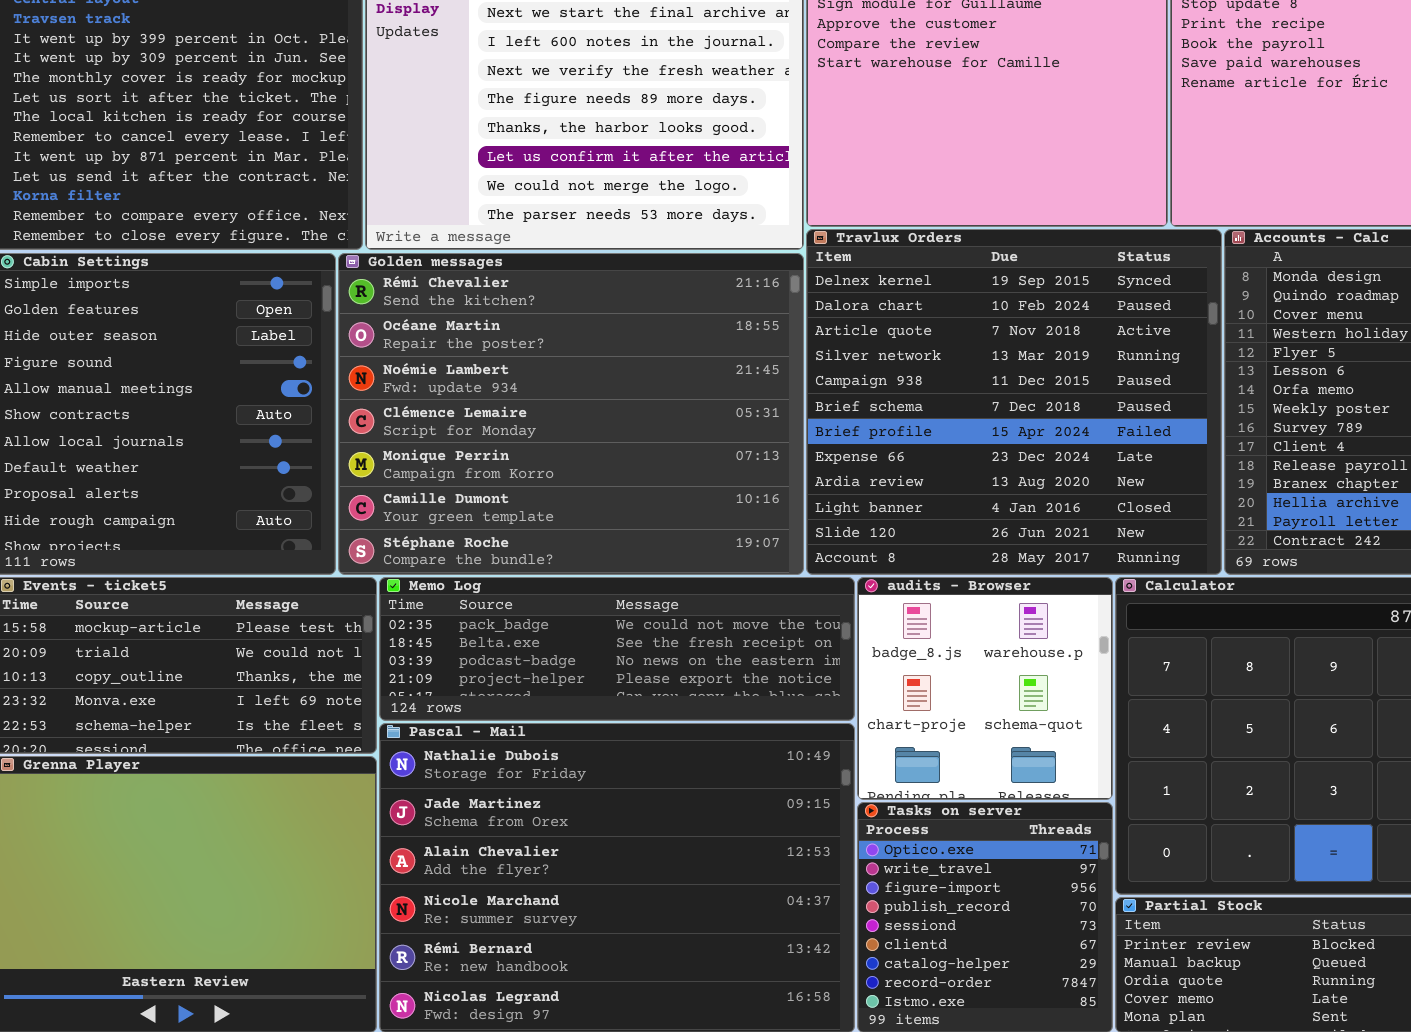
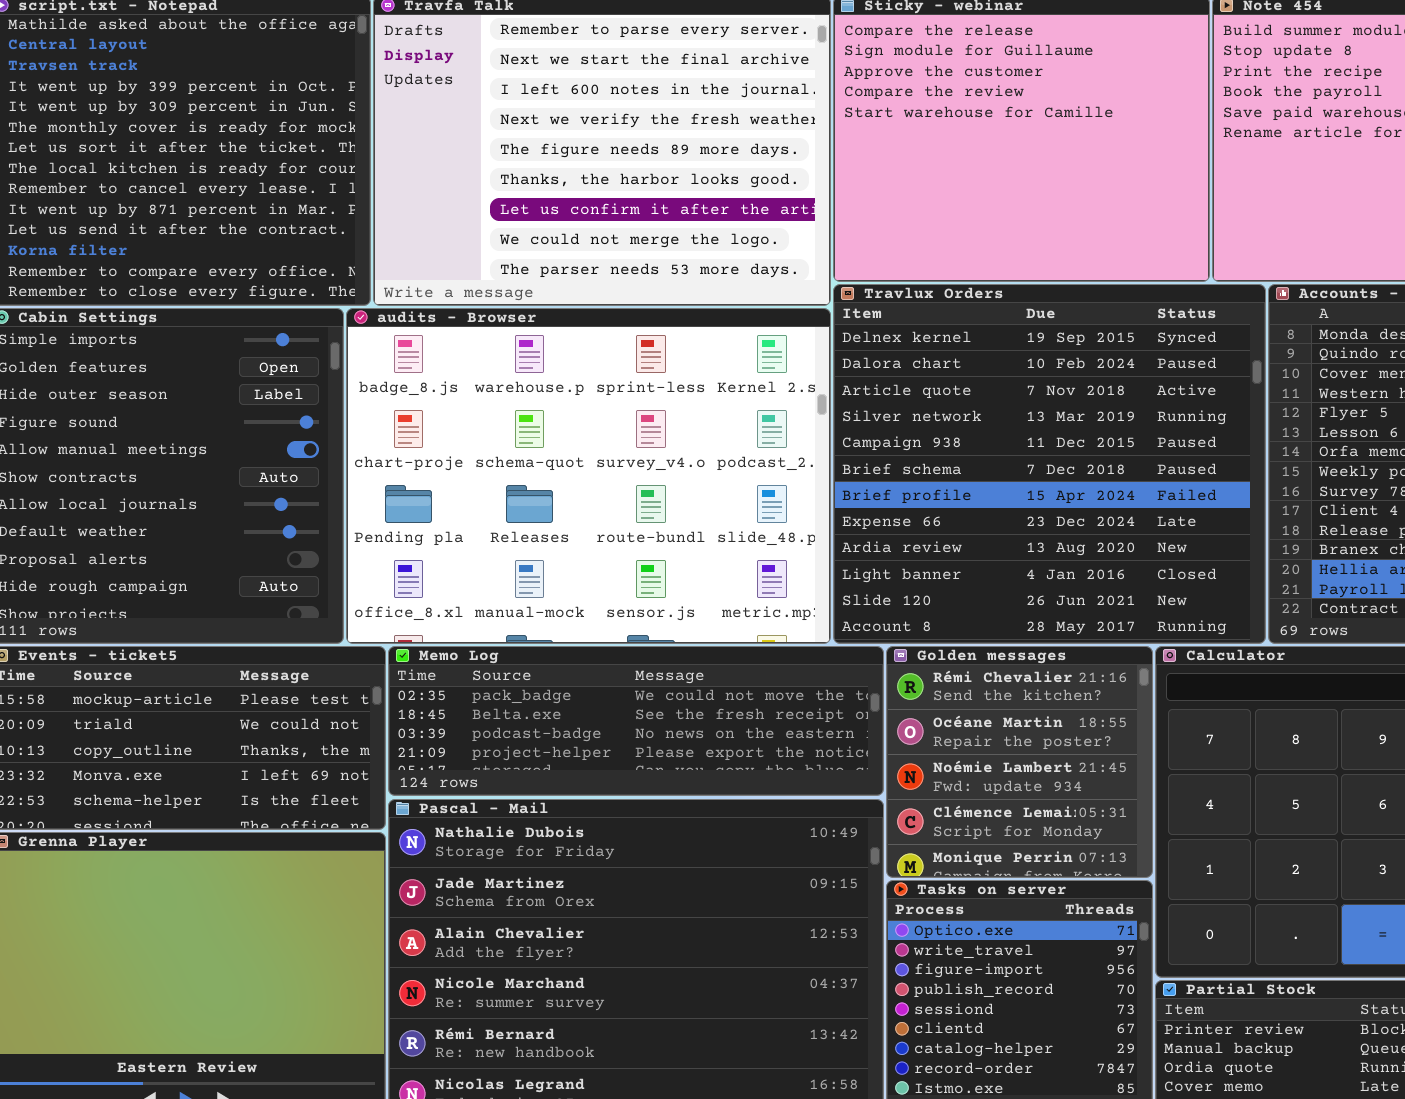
Golden messages: [338,253,804,575] -> [886,646,1153,878], moved, resized
audits - Browser: [857,577,1113,800] -> [346,308,831,644], moved, resized

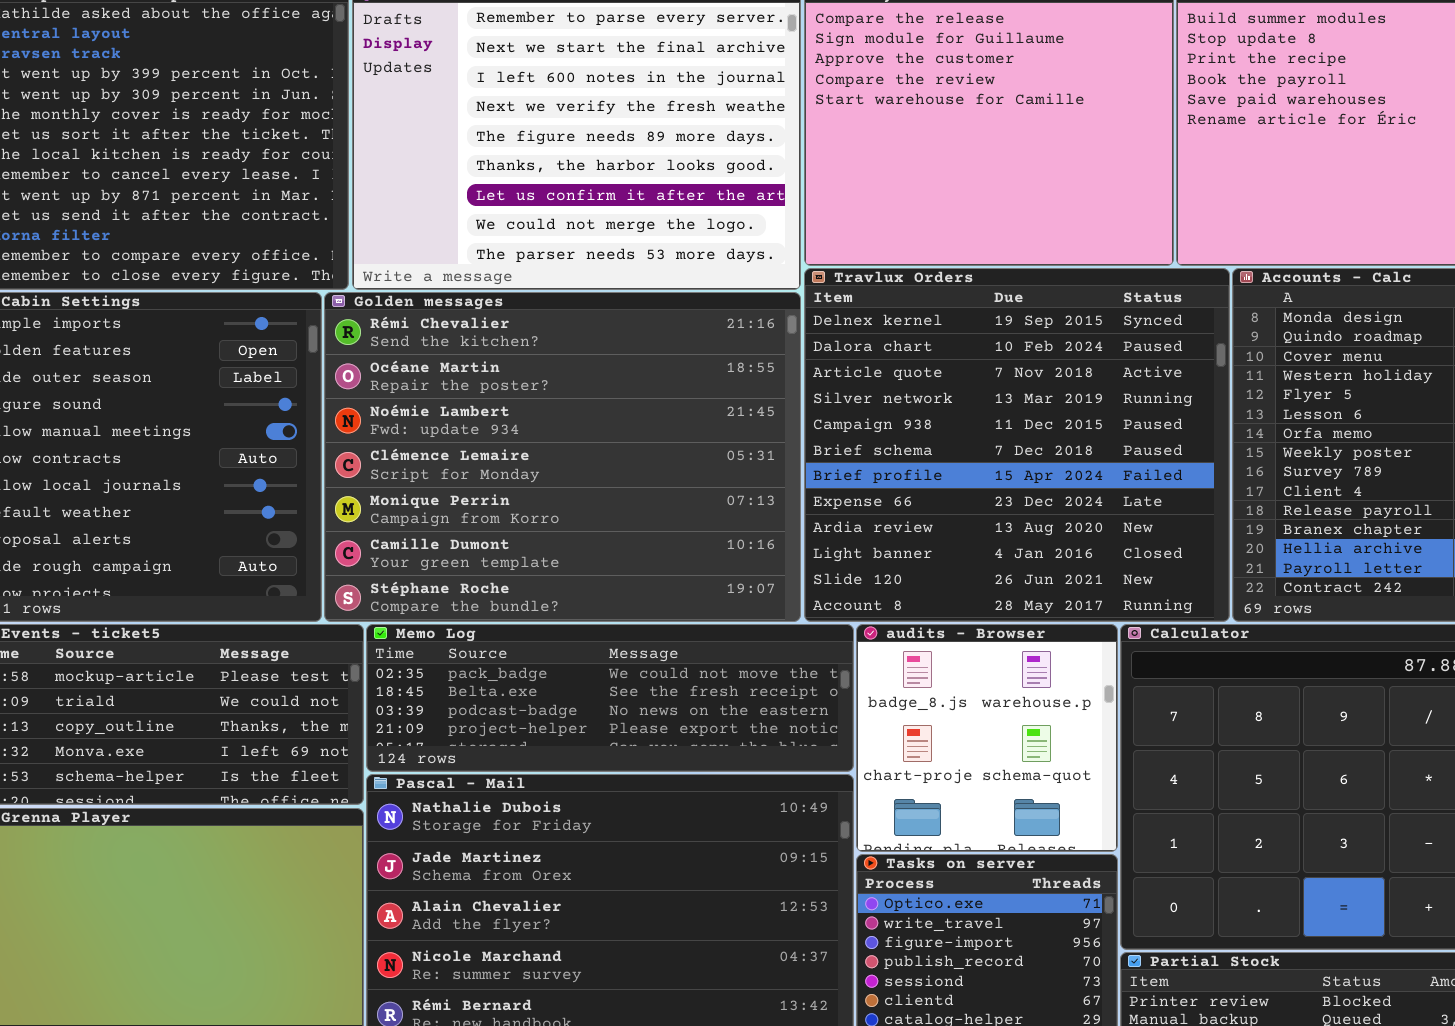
audits - Browser: [346,308,831,644] -> [856,624,1118,852], moved, resized
Golden messages: [886,646,1153,878] -> [324,292,801,622], moved, resized

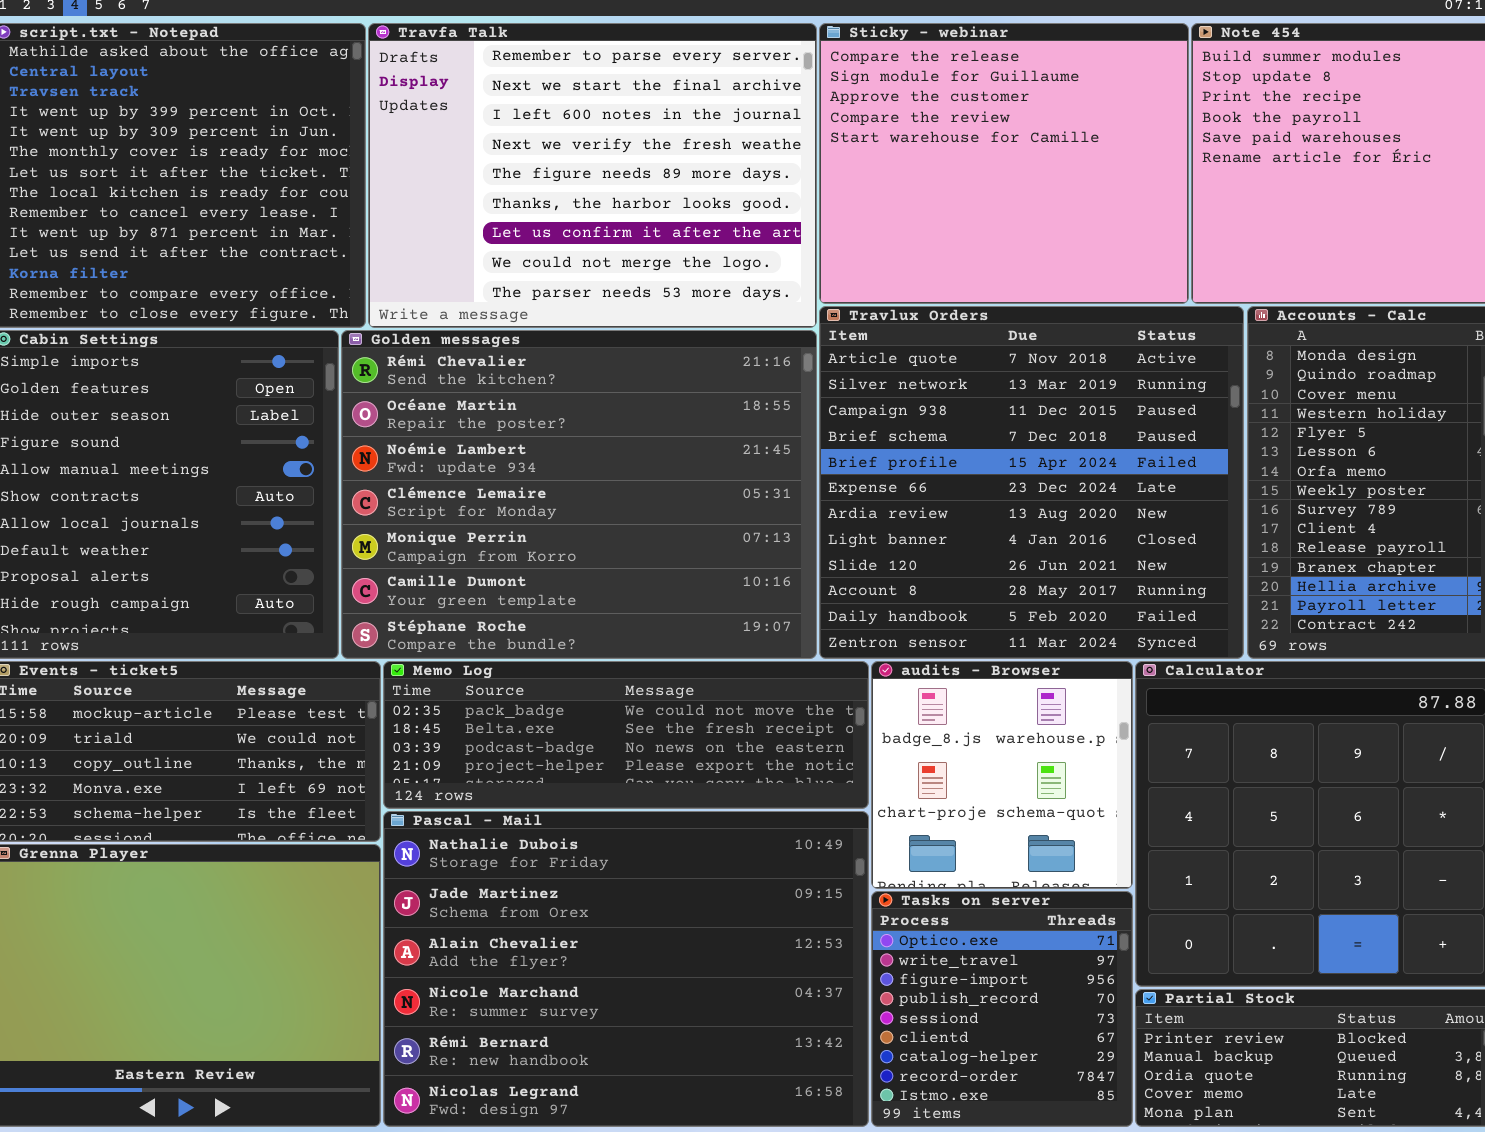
Travlux Orders: [804,268,1230,622] -> [819,306,1244,659], scrolled down 2 rows

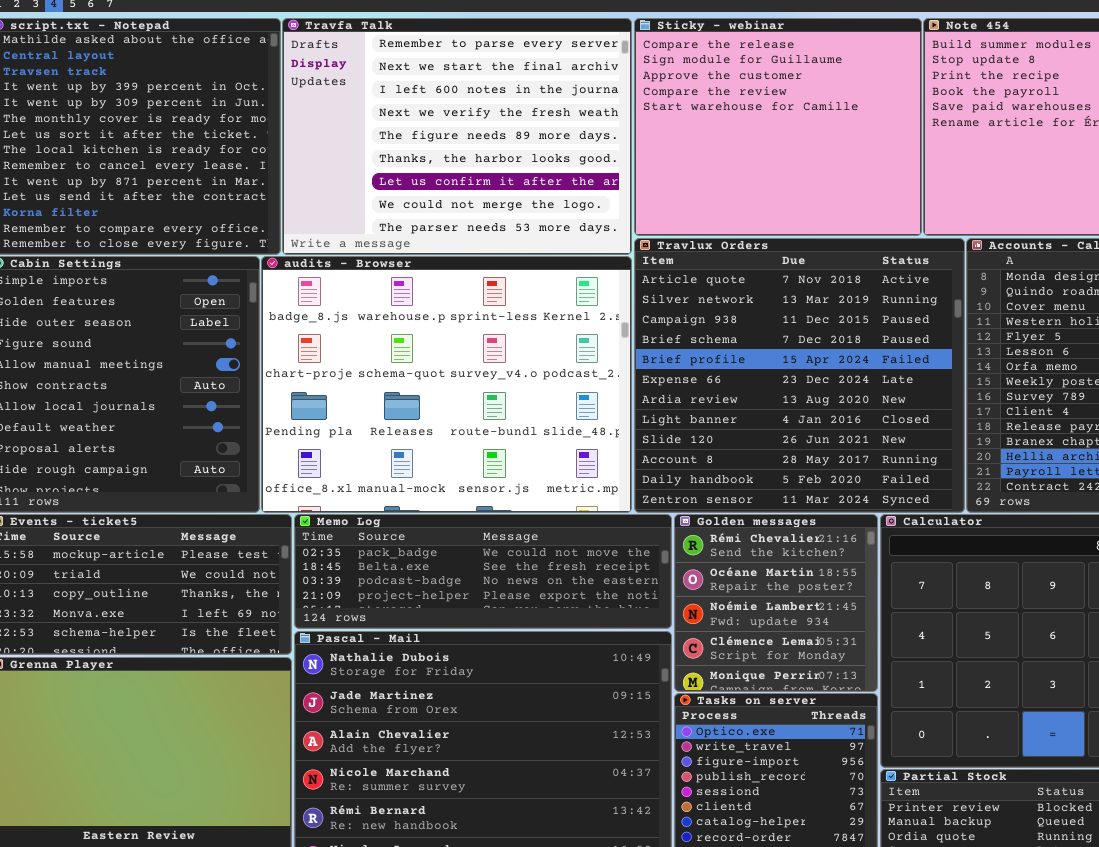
Golden messages: [341,330,817,659] -> [674,514,878,692], moved, resized
audits - Browser: [871,661,1133,889] -> [261,256,632,513], moved, resized

